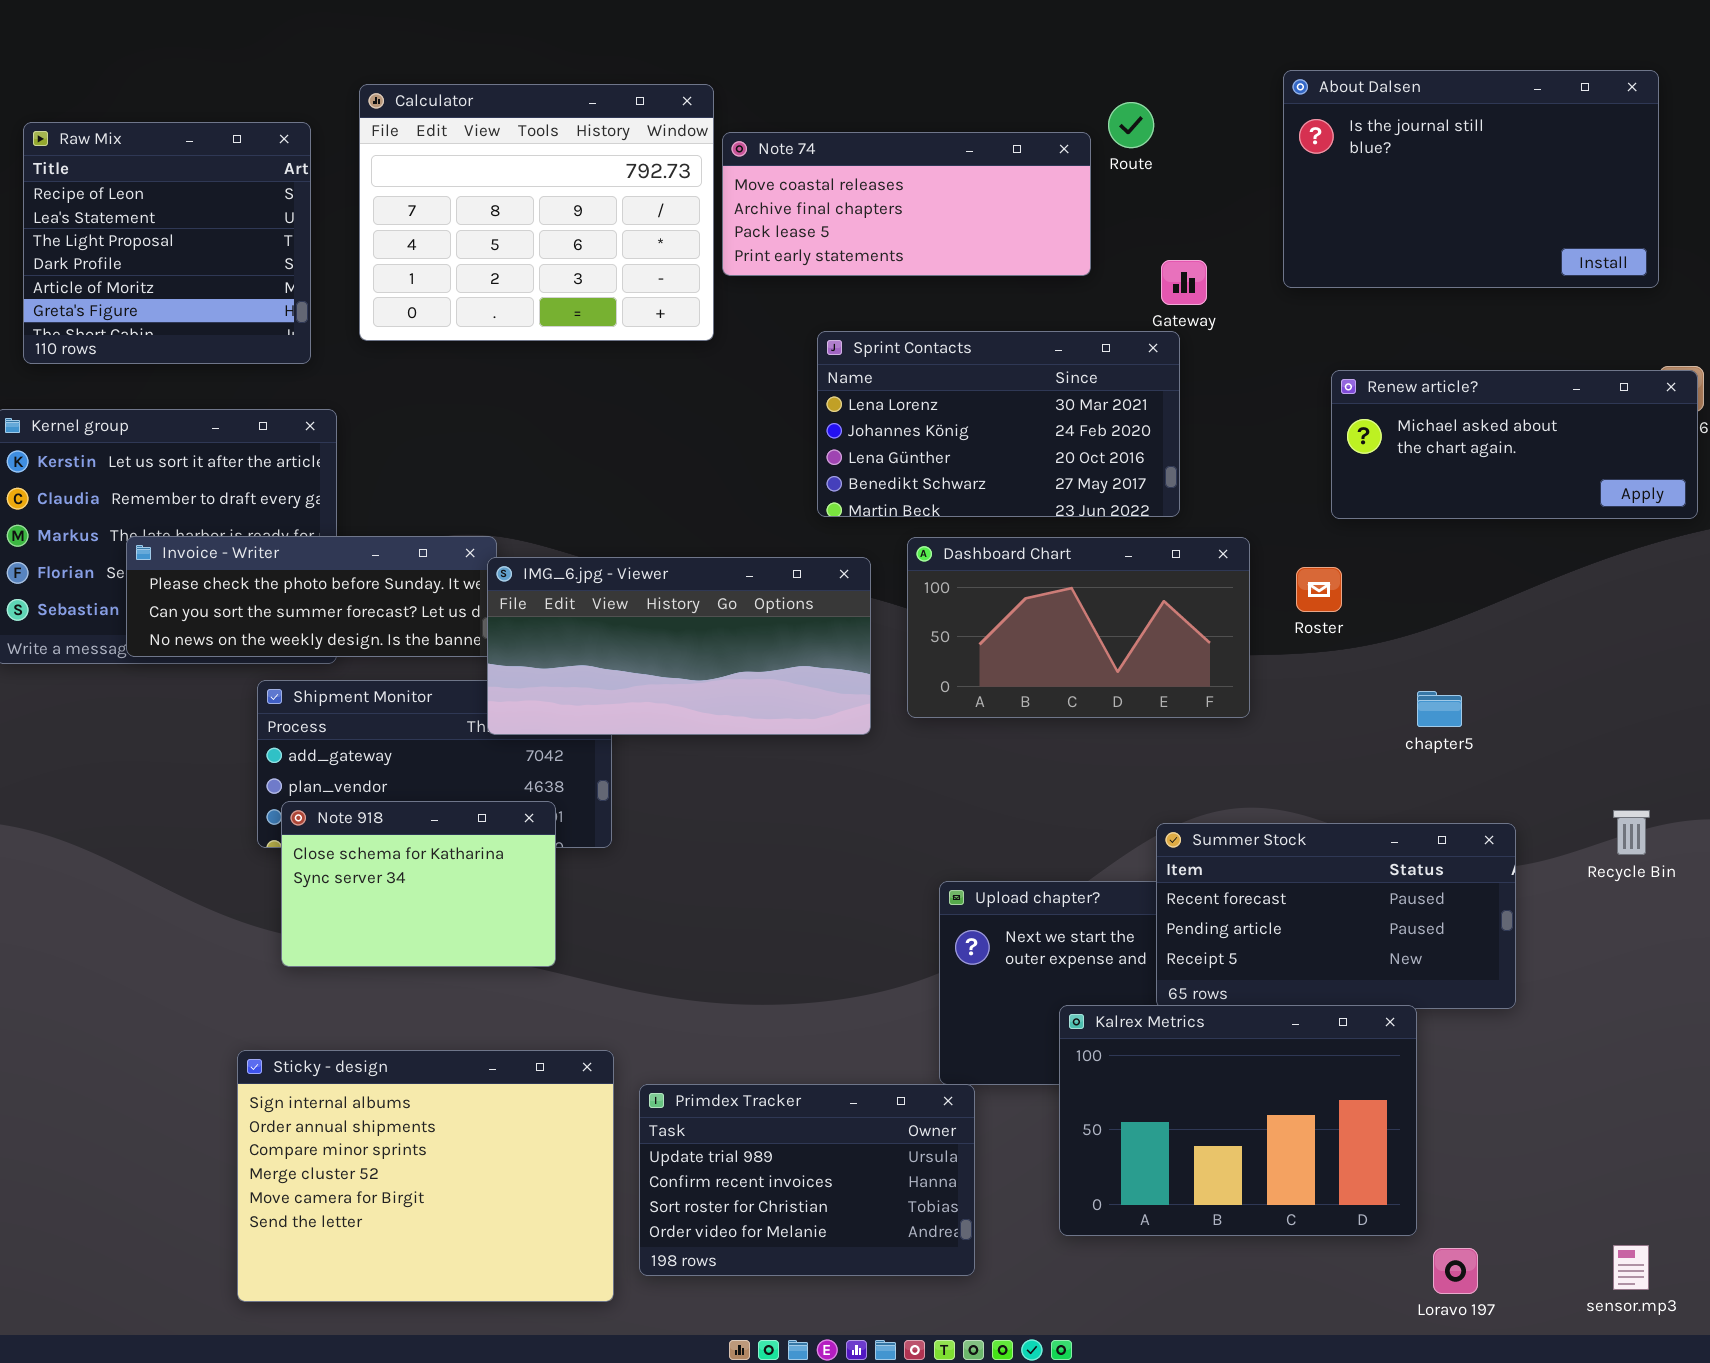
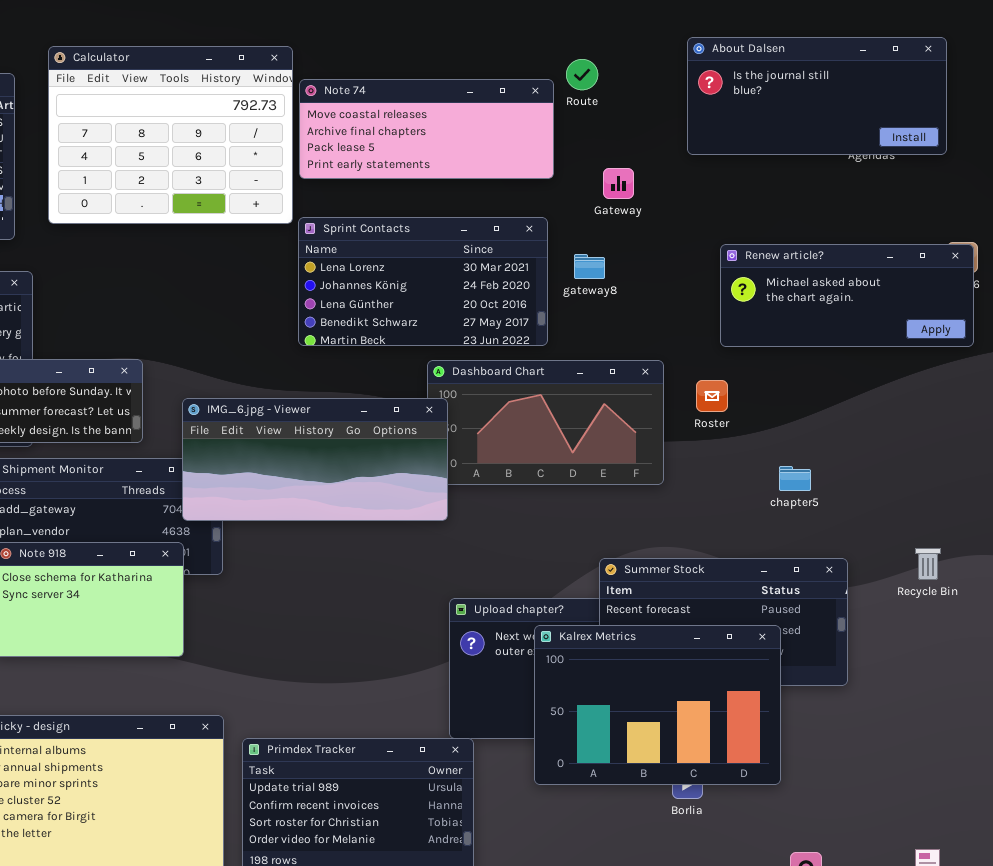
About Dalsen: [1283,70,1659,288] -> [687,37,947,155], resized
Sprint Contacts: [817,331,1180,517] -> [298,217,548,346], moved
IMG_6.jpg - Viewer: [487,557,871,735] -> [182,398,448,521], moved
Kalrex Metrics: [1059,1005,1417,1236] -> [534,625,781,785], moved

